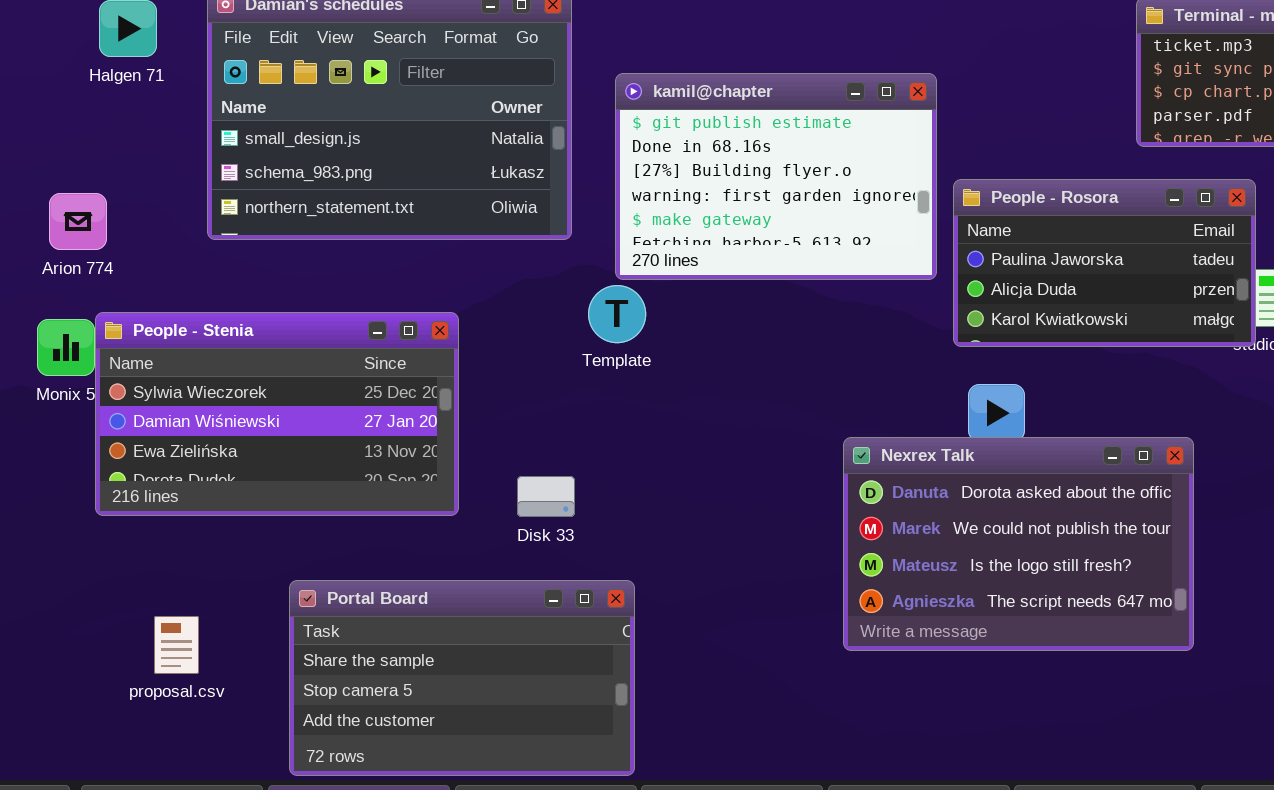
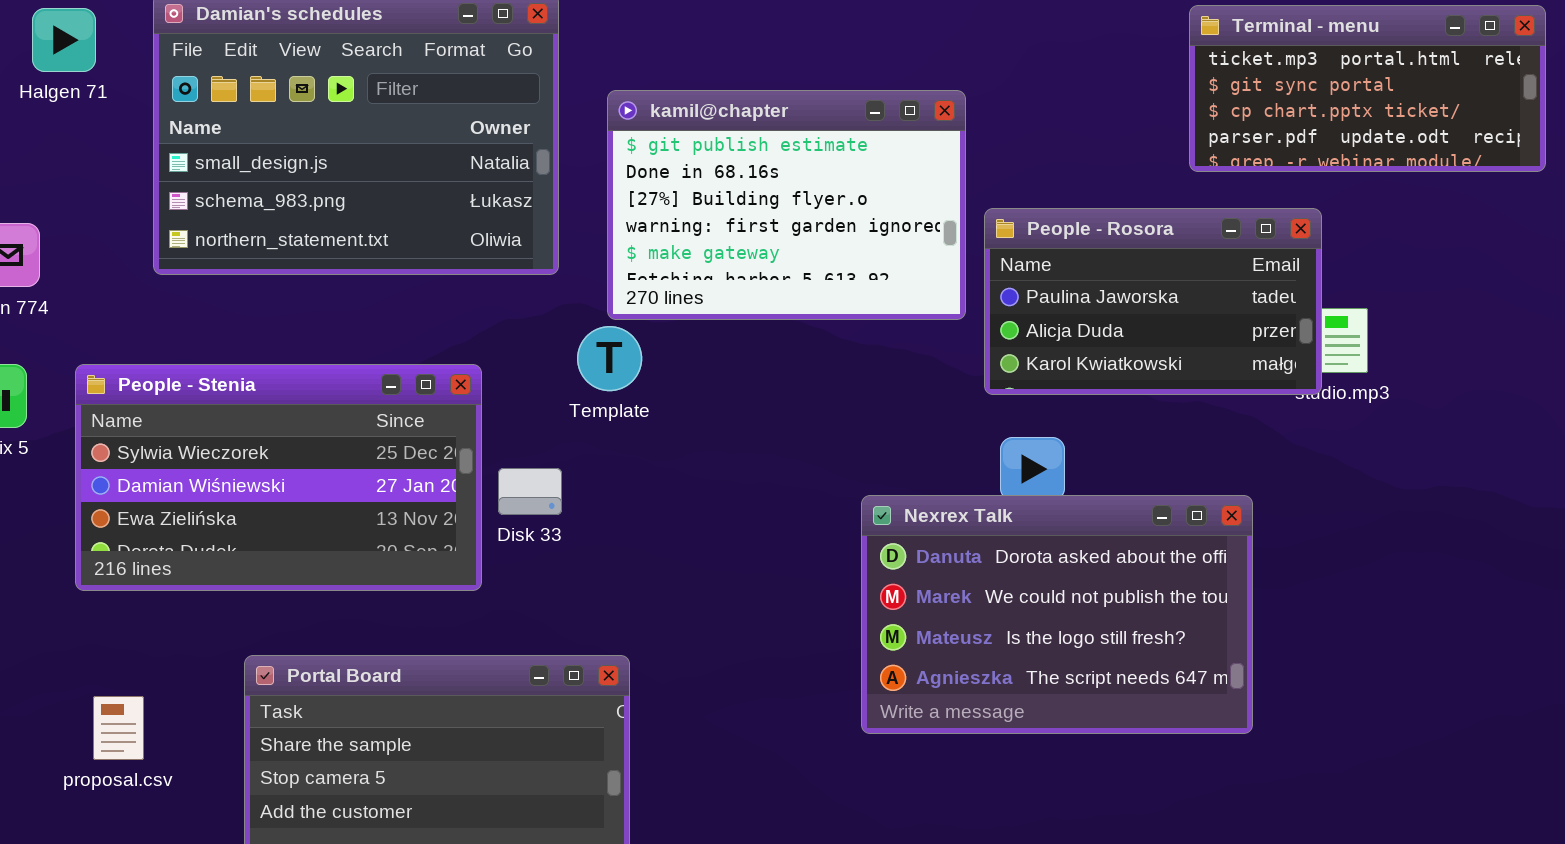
People - Stenia: [95,312,459,516] -> [75,364,482,591], moved
Disk 33: [517,476,575,517] -> [498,468,562,515], moved

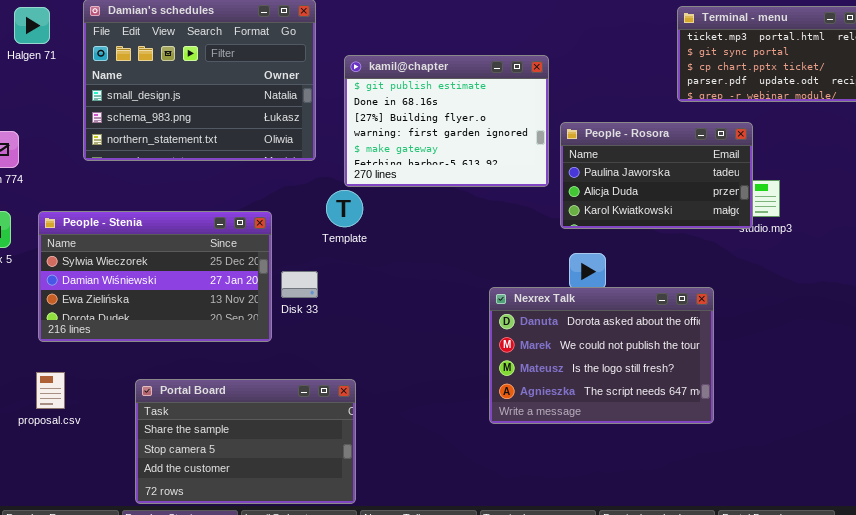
proposal.csv: [93,696,144,760] -> [36,372,65,409], moved

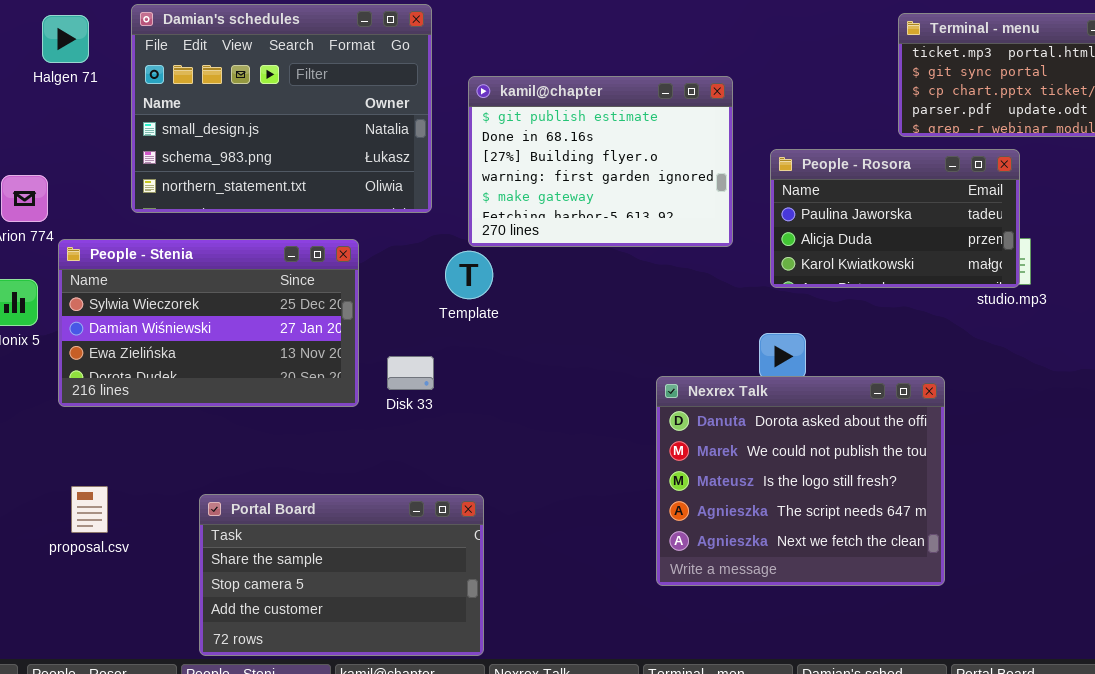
People - Rosora: [560,122,753,229] -> [770,149,1020,288], moved
People - Stenia: [38,211,272,342] -> [58,239,359,407], moved
Nexrex Talk: [489,287,714,424] -> [656,376,945,586], resized

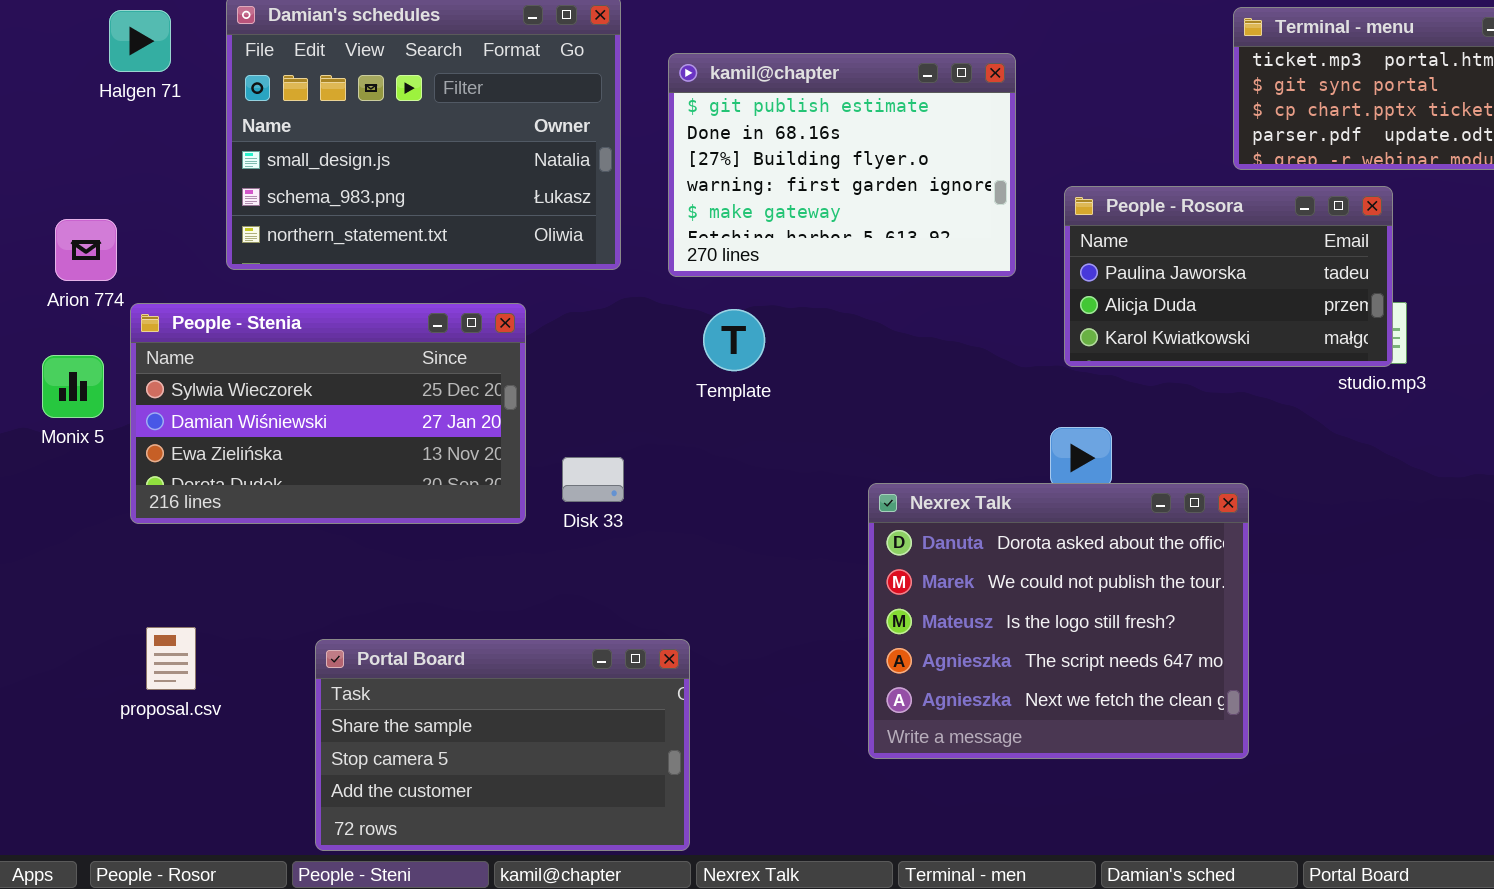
kamil@chapter: [468,76,733,247] -> [668,53,1016,277], moved
Template: [445,251,493,299] -> [703,309,765,371], moved
Nexrex Talk: [656,376,945,586] -> [868,483,1249,759], moved

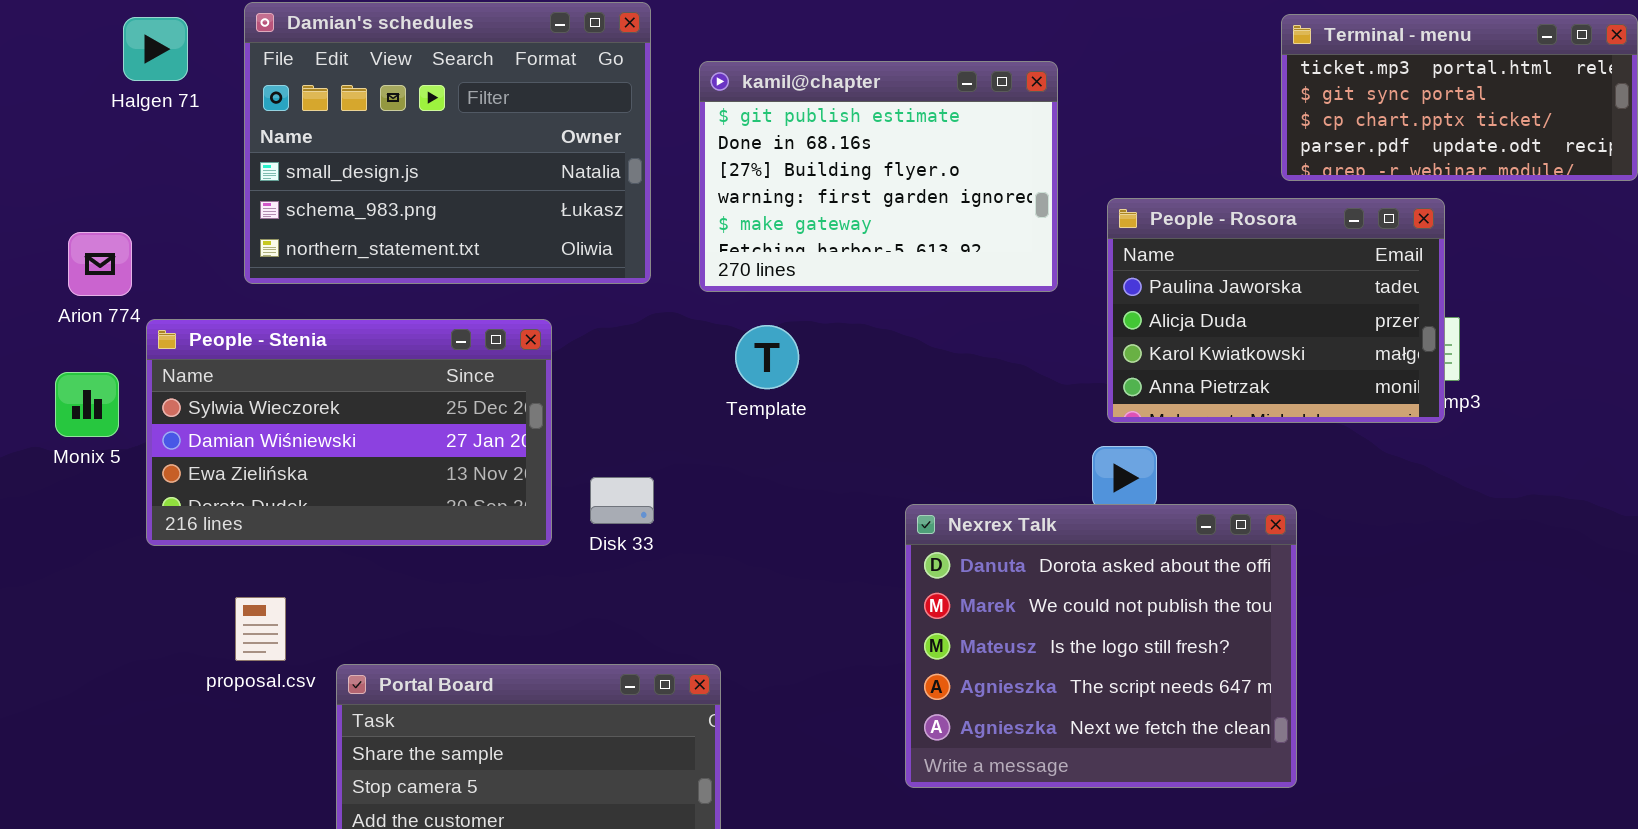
People - Rosora: [1064,186,1393,367] -> [1107,198,1445,423], resized
proposal.csv: [146,627,196,690] -> [235,597,286,661], moved

